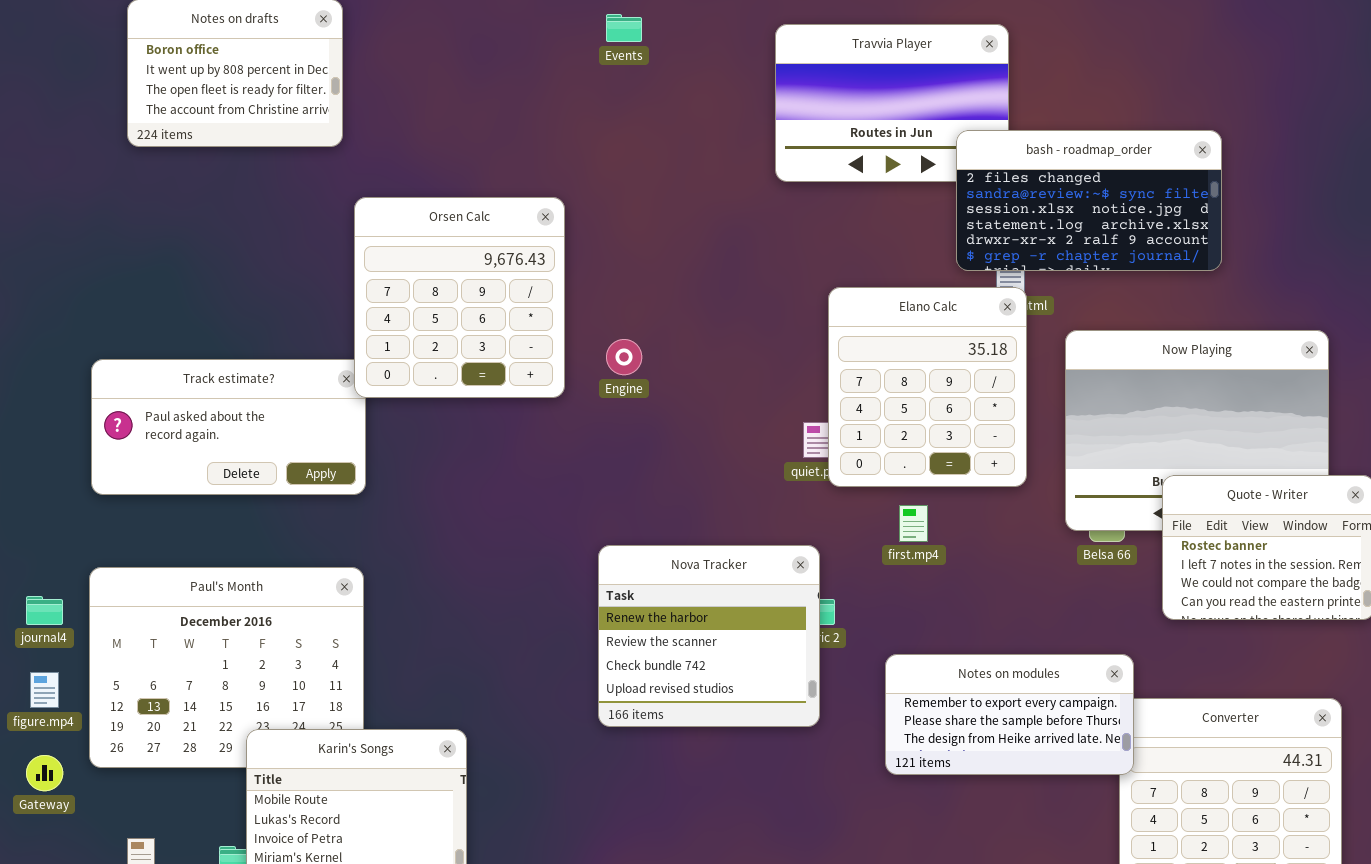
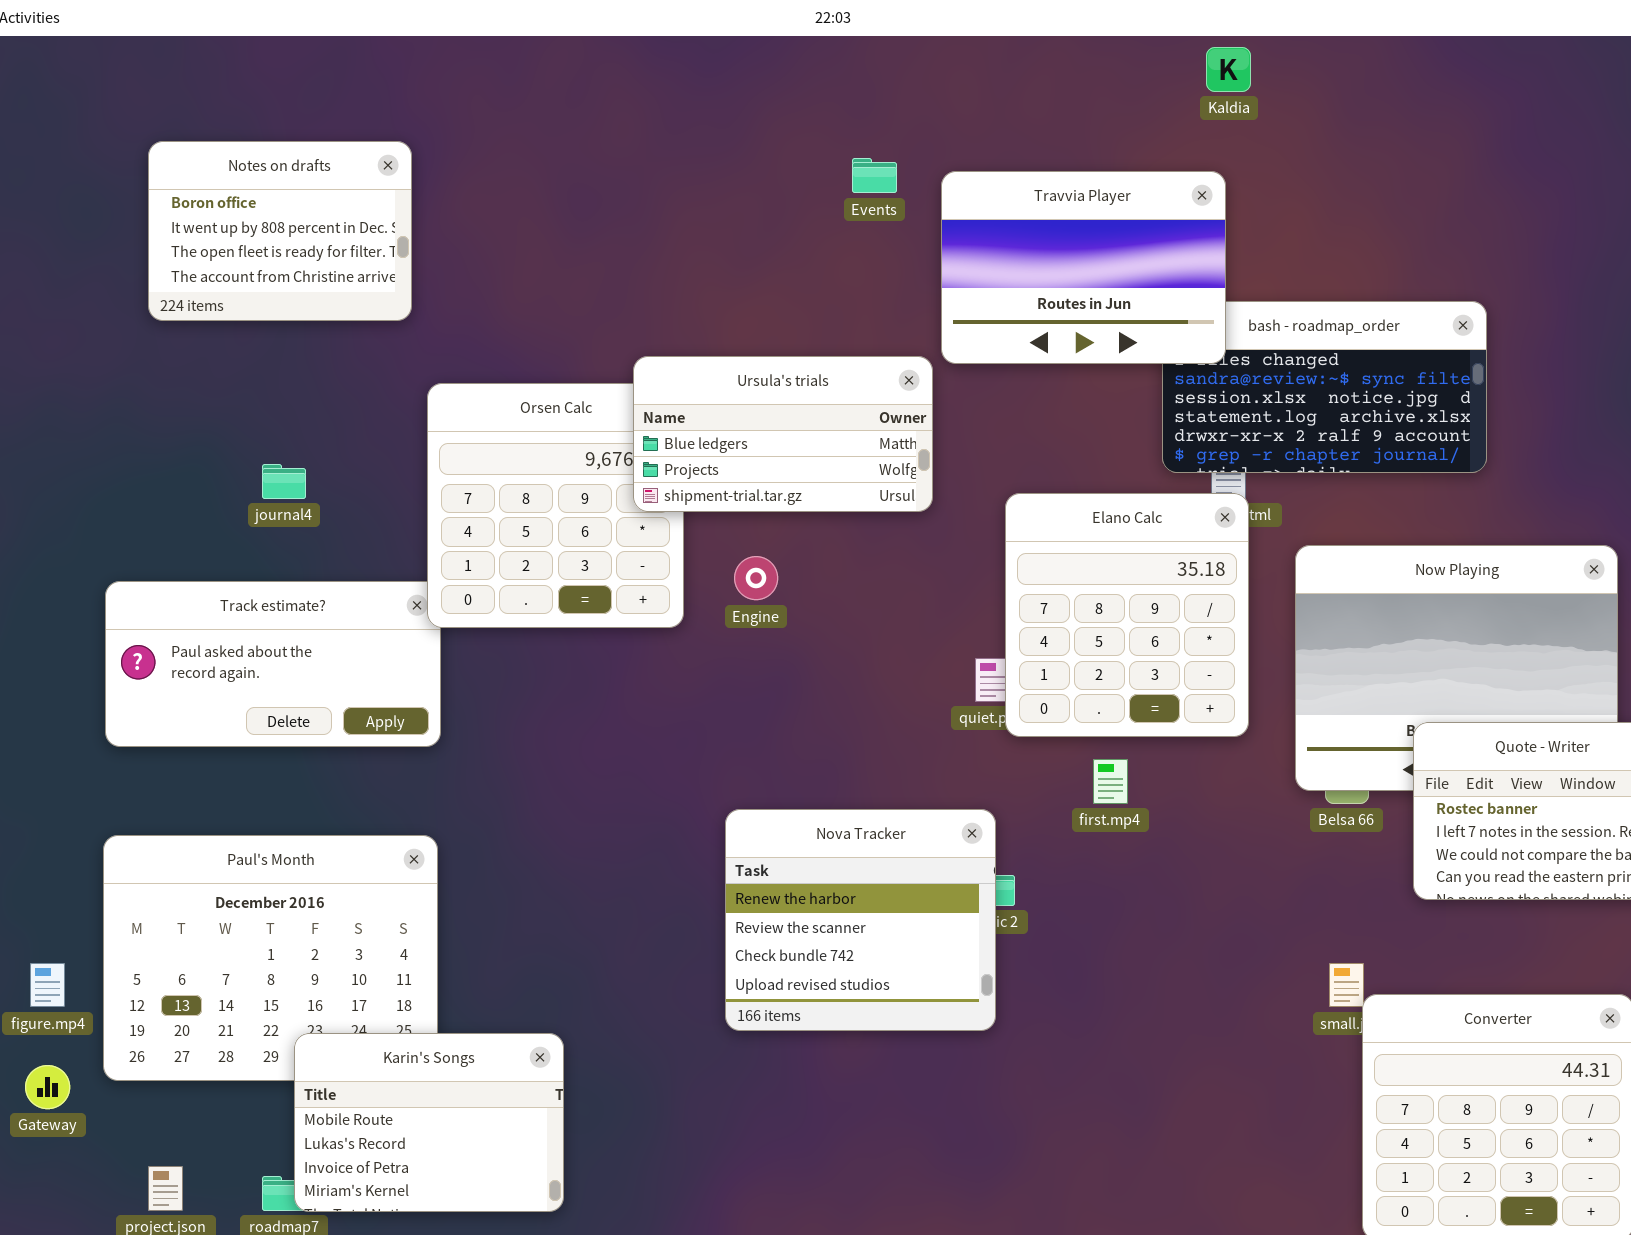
Events: [606,14,642,42] -> [852,158,897,193], moved
Travvia Player: [775,24,1009,182] -> [941,171,1226,364], raised
Ursula's trials: none -> [633,356,933,512], opened
journal4: [26,596,63,625] -> [262,464,306,499], moved
Notes on modules: [885,654,1134,775] -> none, closed

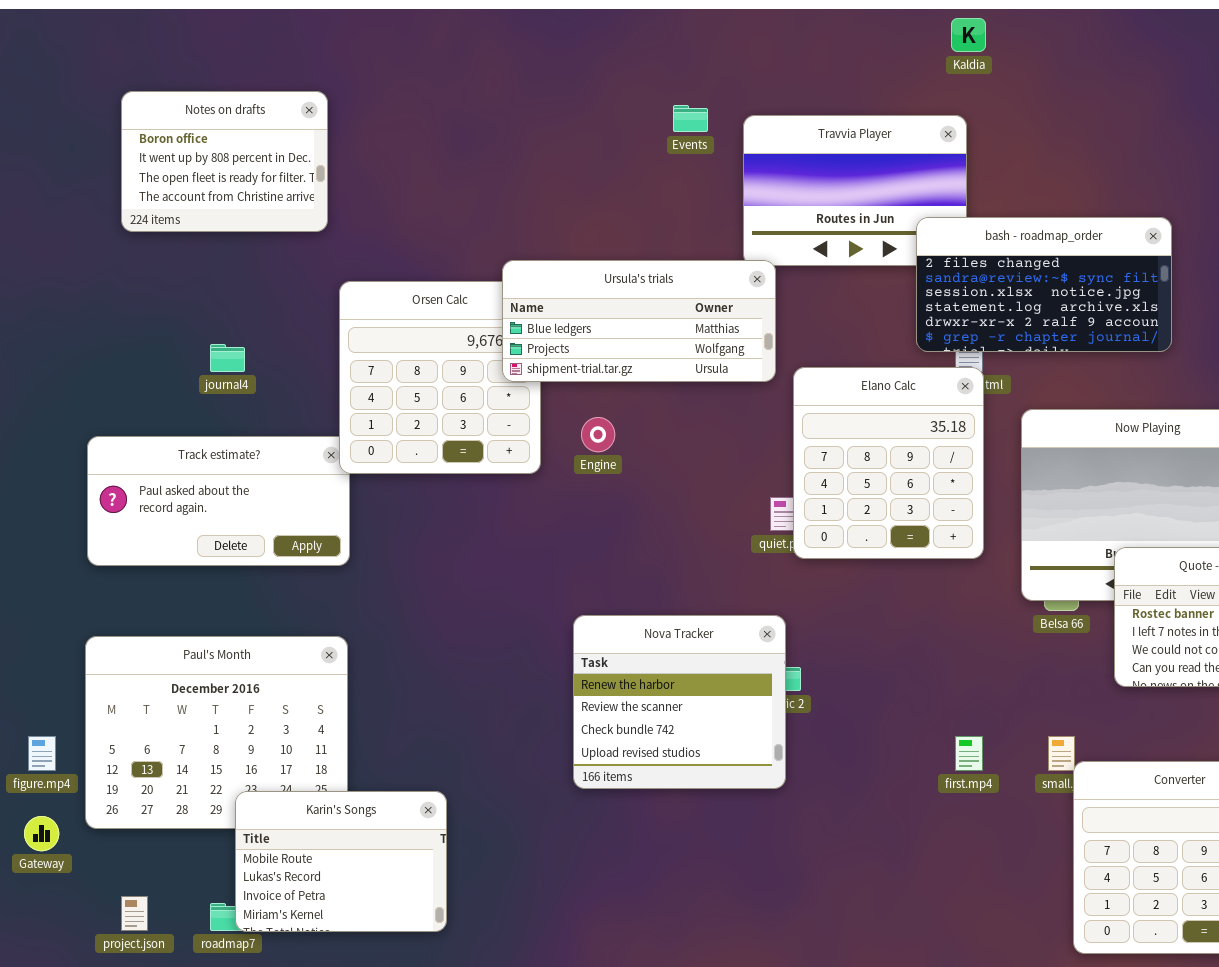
bash - roadmap_order: [1162,301,1487,473] -> [916,217,1172,352], raised
Ursula's trials: [633,356,933,512] -> [502,260,776,382], resized
first.mp4: [1093,759,1128,804] -> [955,736,983,771], moved

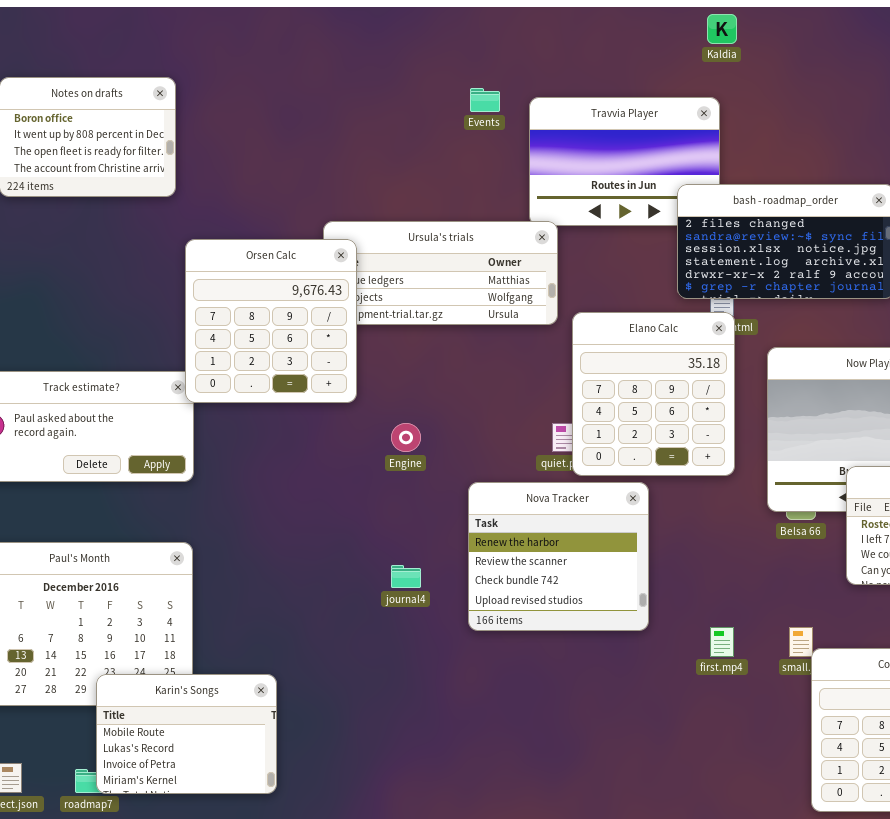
Orsen Calc: [339,281,541,474] -> [185,239,357,403], raised
journal4: [210,344,245,372] -> [391,565,421,588], moved
Engine: [581,417,615,452] -> [391,423,421,452], moved
Nova Tracker: [573,615,786,789] -> [468,482,649,631], moved

